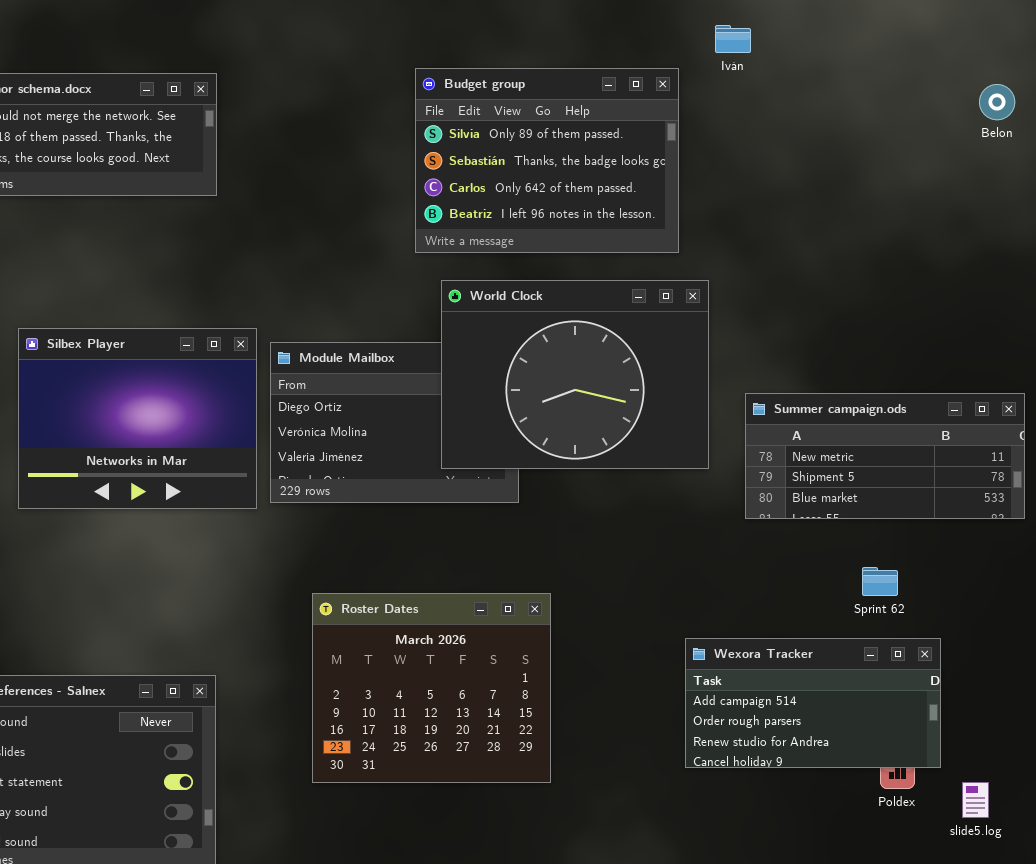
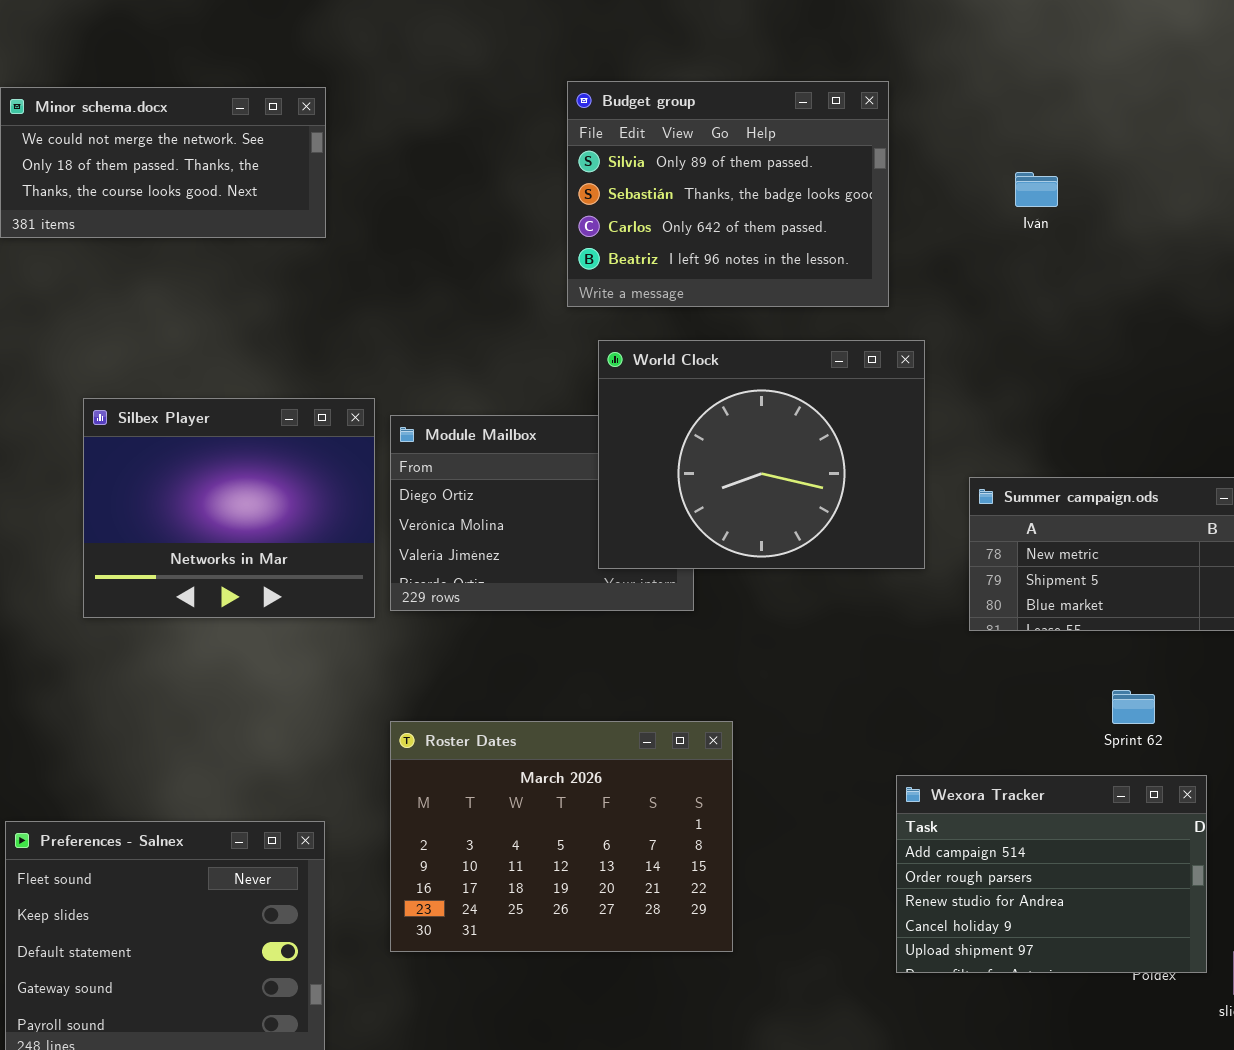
Iván: [715,25,751,53] -> [1015,172,1058,207], moved
Roster Dates: [312,593,551,783] -> [390,721,733,952], resized
Wexora Tracker: [685,638,941,768] -> [896,775,1207,973], resized

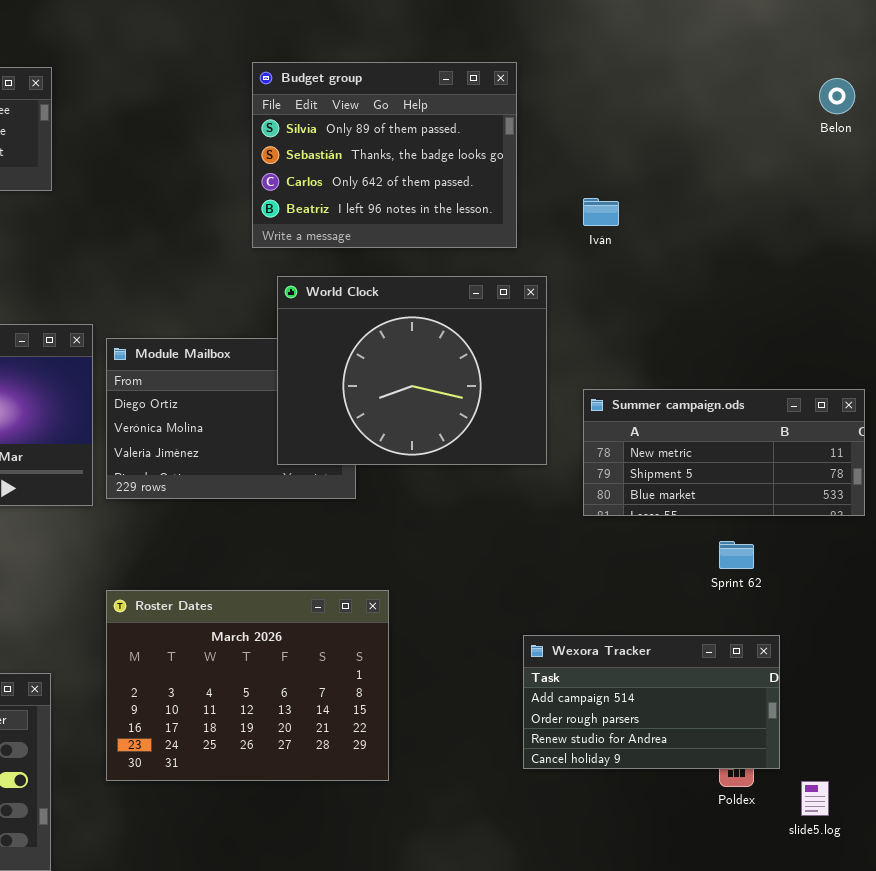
Iván: [1015,172,1058,207] -> [583,198,619,226], moved
Sprint 62: [1112,690,1155,724] -> [719,541,754,569], moved
Wexora Tracker: [896,775,1207,973] -> [523,635,780,769], resized

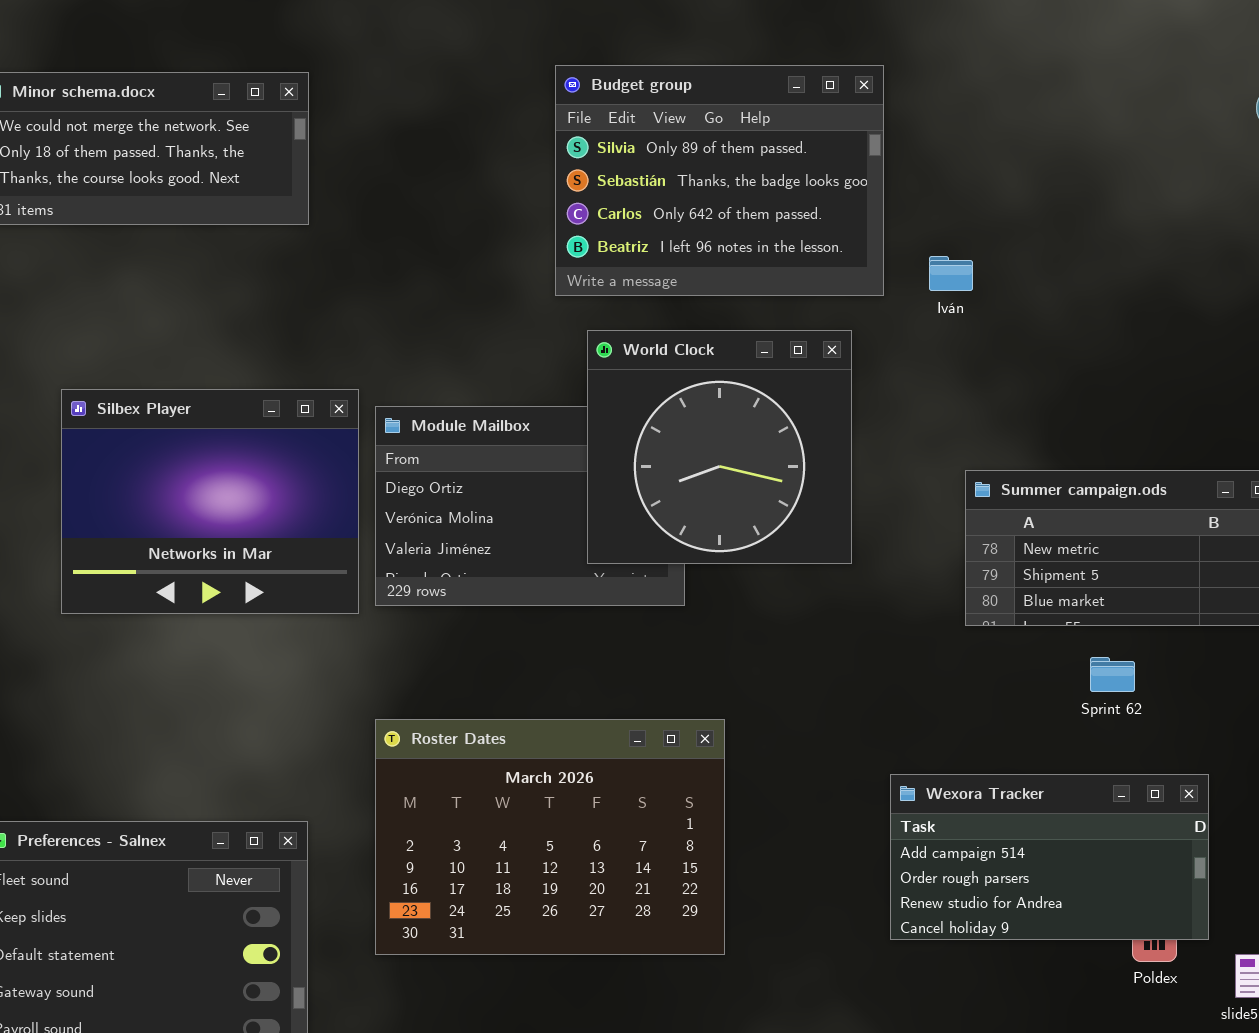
Iván: [583,198,619,226] -> [929,256,973,291], moved
World Clock: [277,276,547,465] -> [587,330,852,564], resized
Sprint 62: [719,541,754,569] -> [1090,657,1135,692], moved

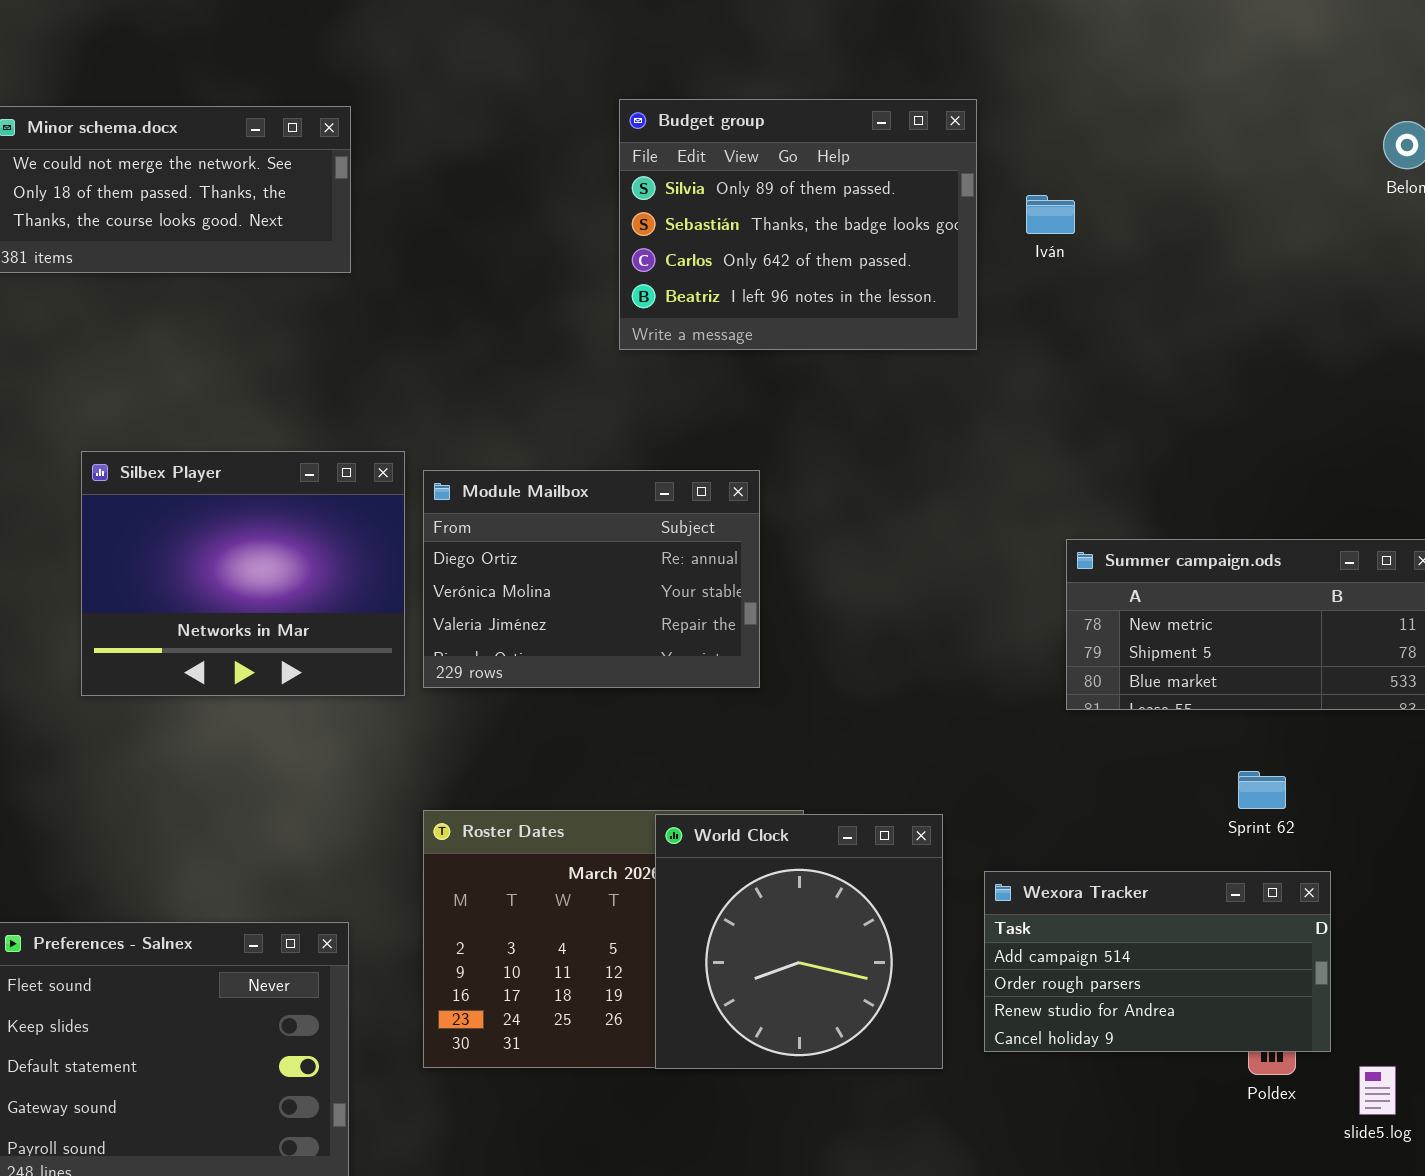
Iván: [929,256,973,291] -> [1026,195,1075,234], moved
World Clock: [587,330,852,564] -> [655,814,943,1069], moved
Sprint 62: [1090,657,1135,692] -> [1238,771,1286,809], moved

